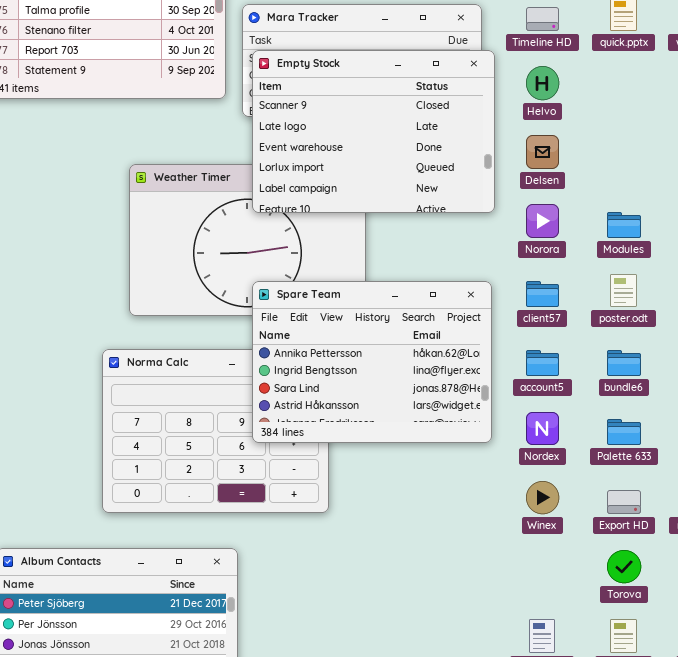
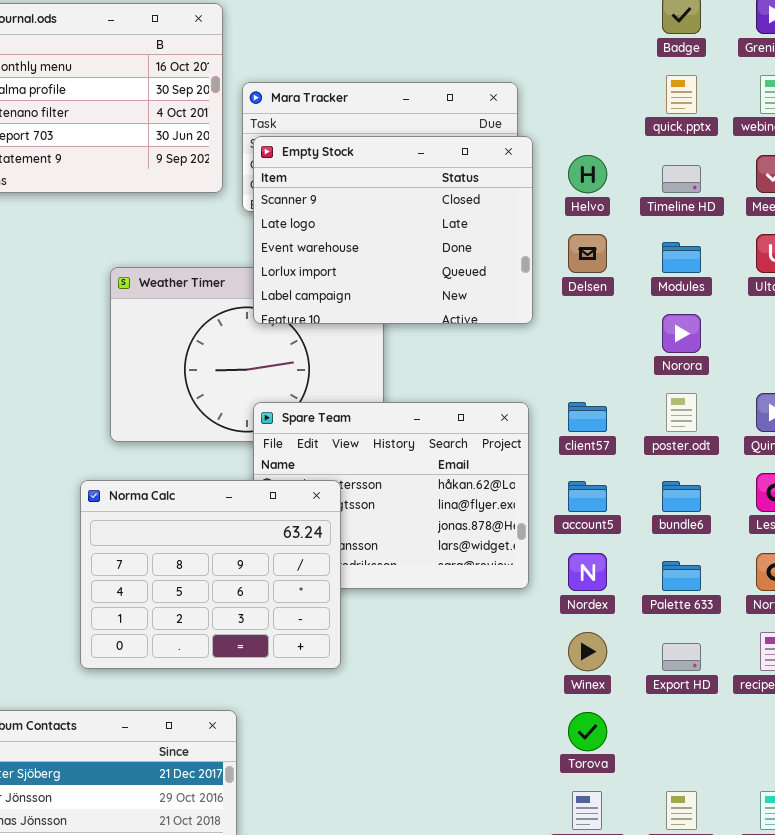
Timeline HD: [526,7,559,31] -> [662,165,701,193], moved
Norora: [526,204,559,238] -> [662,314,701,353], moved
Modules: [607,212,641,238] -> [662,242,701,273], moved
Norma Calc: [102,349,329,513] -> [80,480,341,669], raised
Torova: [607,550,641,583] -> [568,712,607,751], moved

